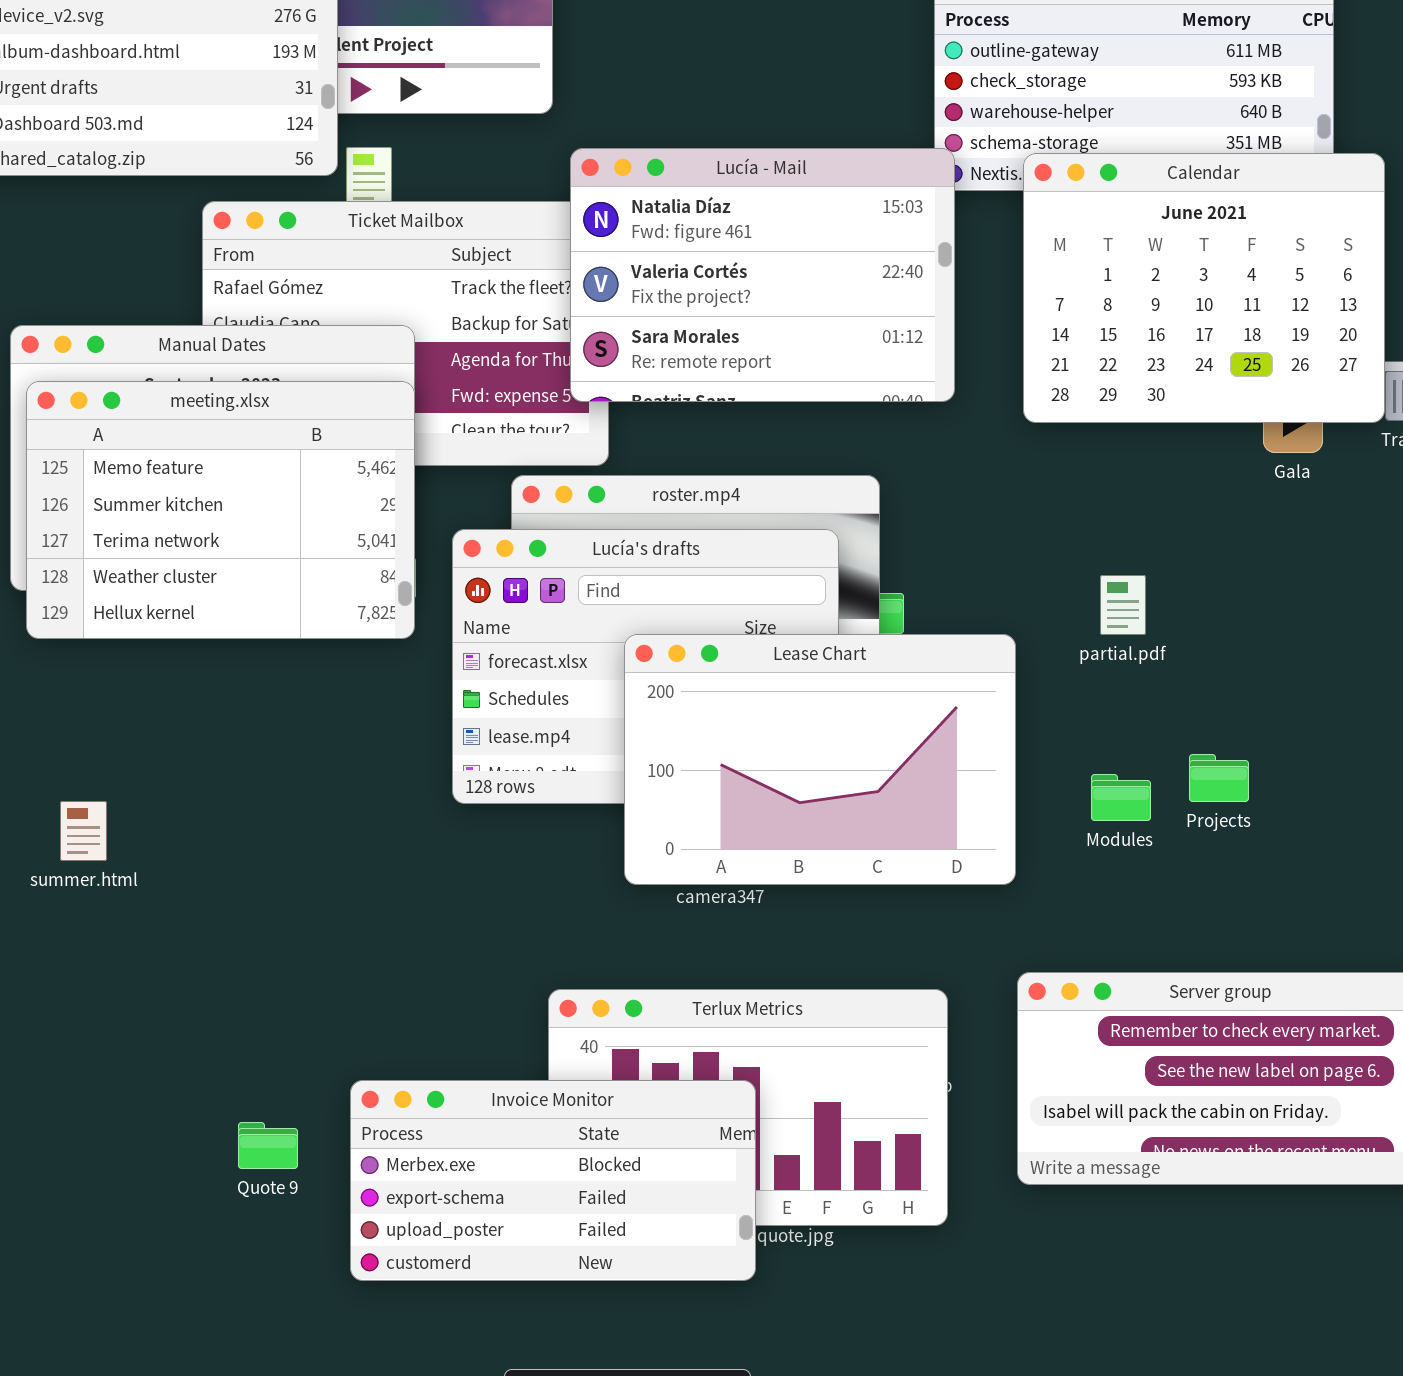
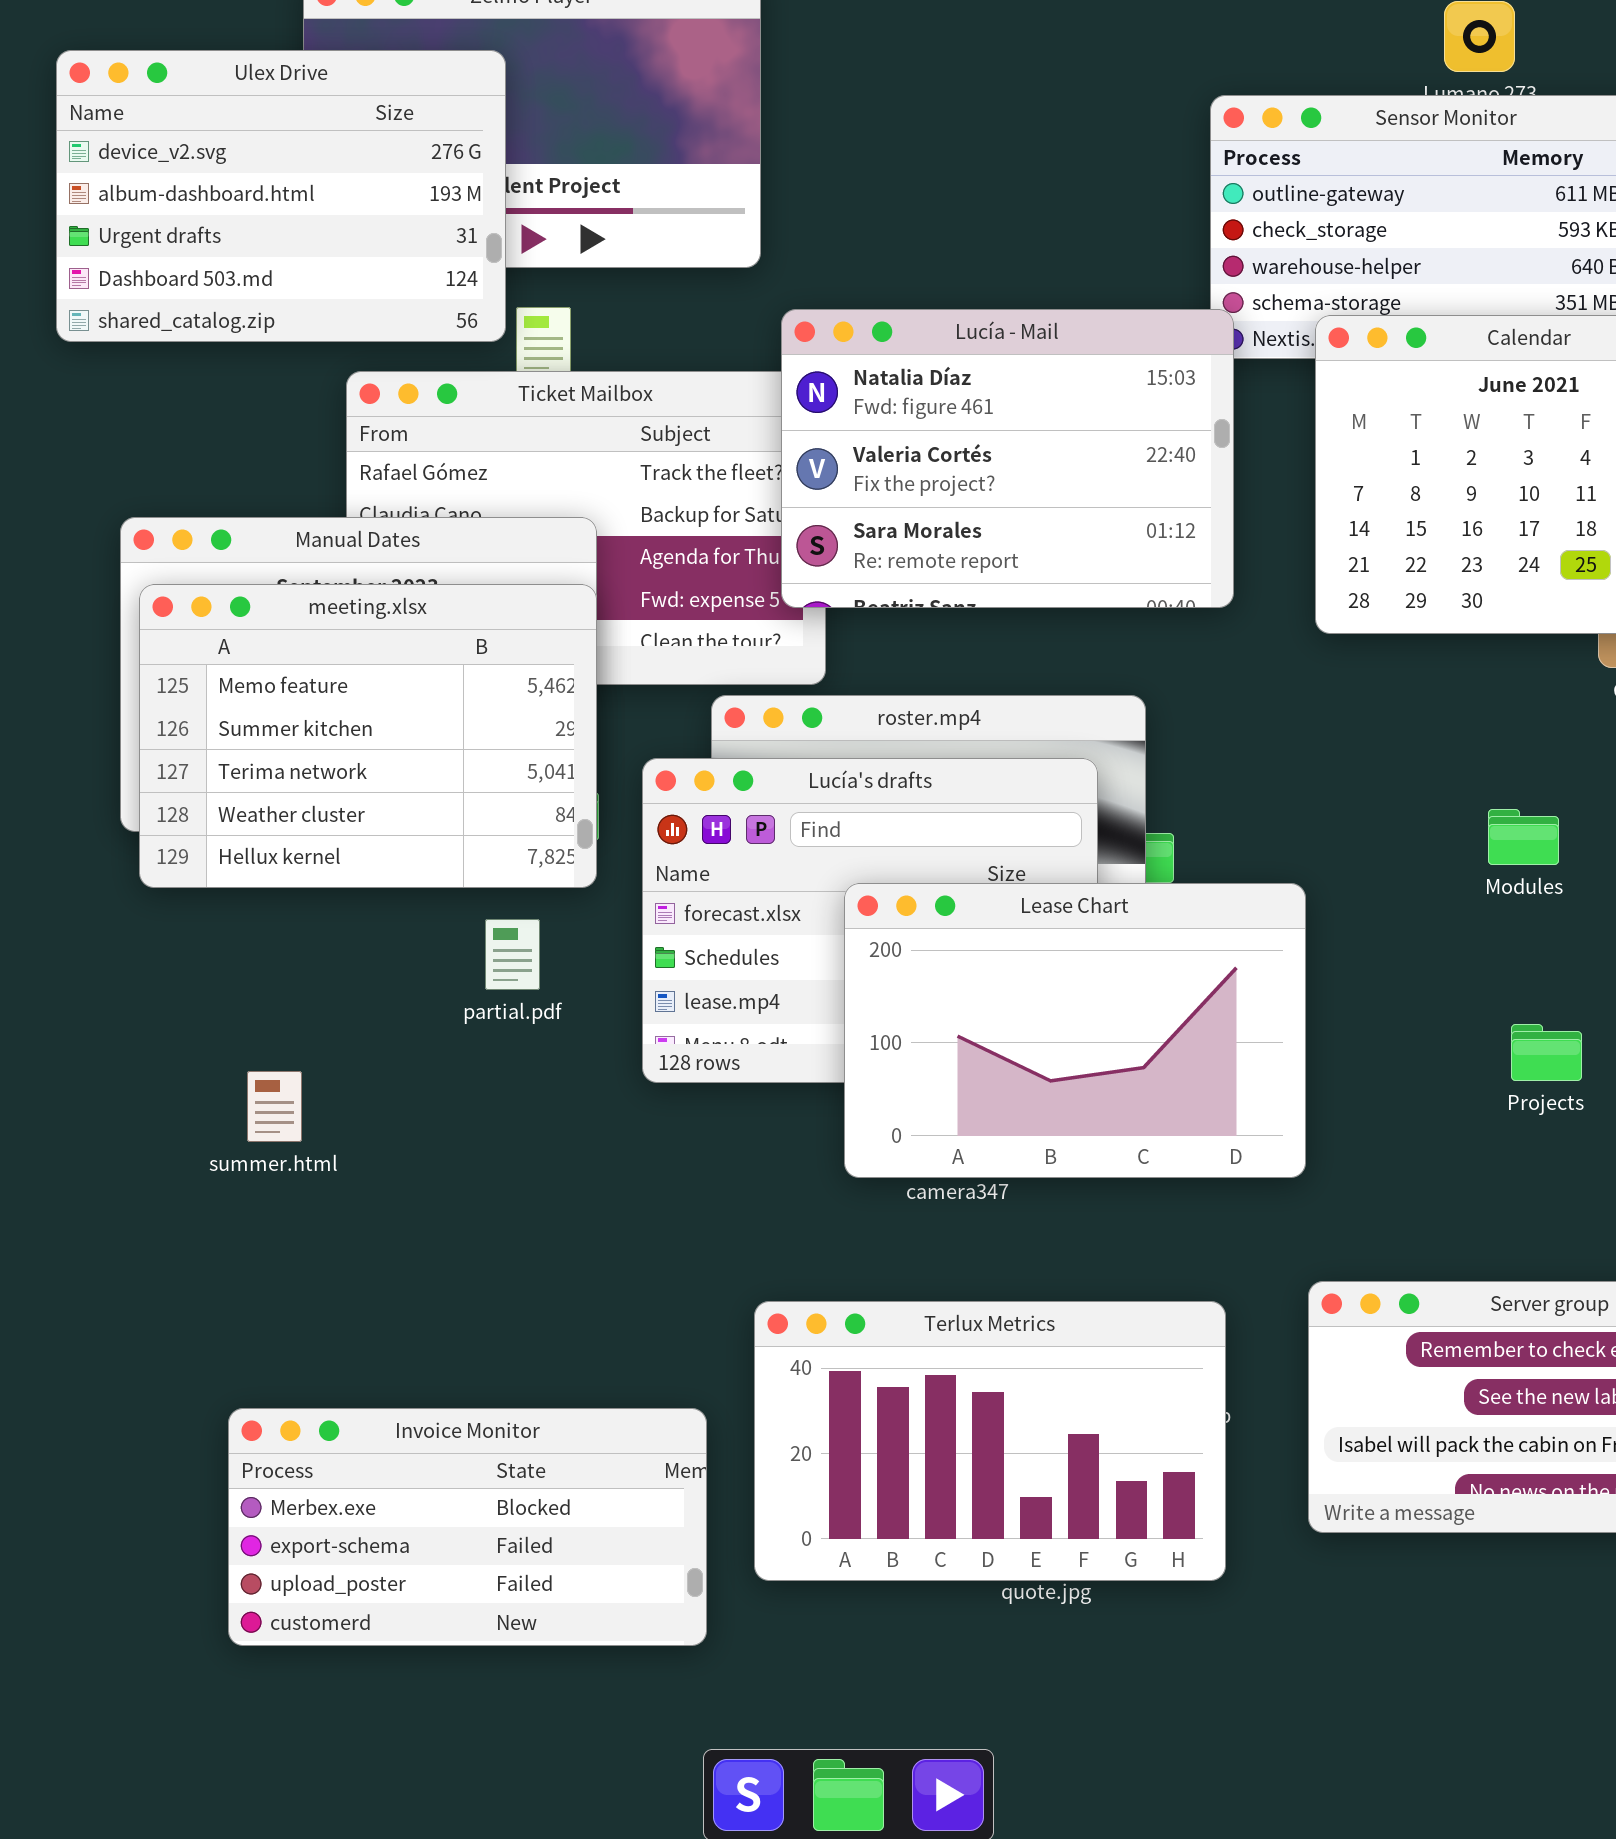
partial.pdf: [1100,575,1146,635] -> [485,919,540,990], moved
Modules: [1091,774,1151,821] -> [1488,809,1559,865], moved
summer.html: [60,801,107,861] -> [247,1071,302,1142], moved
Invoice Monitor: [350,1080,756,1281] -> [228,1408,707,1646], moved

